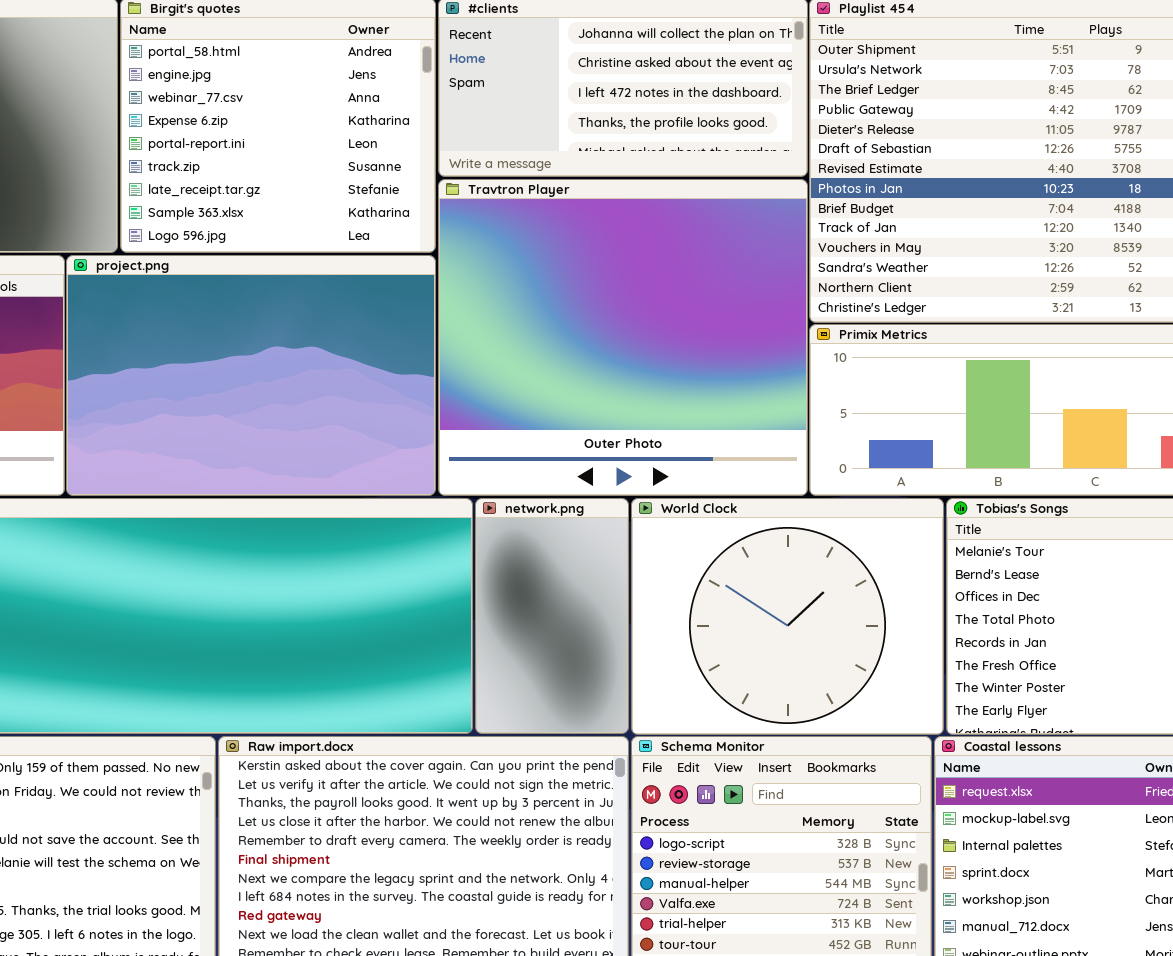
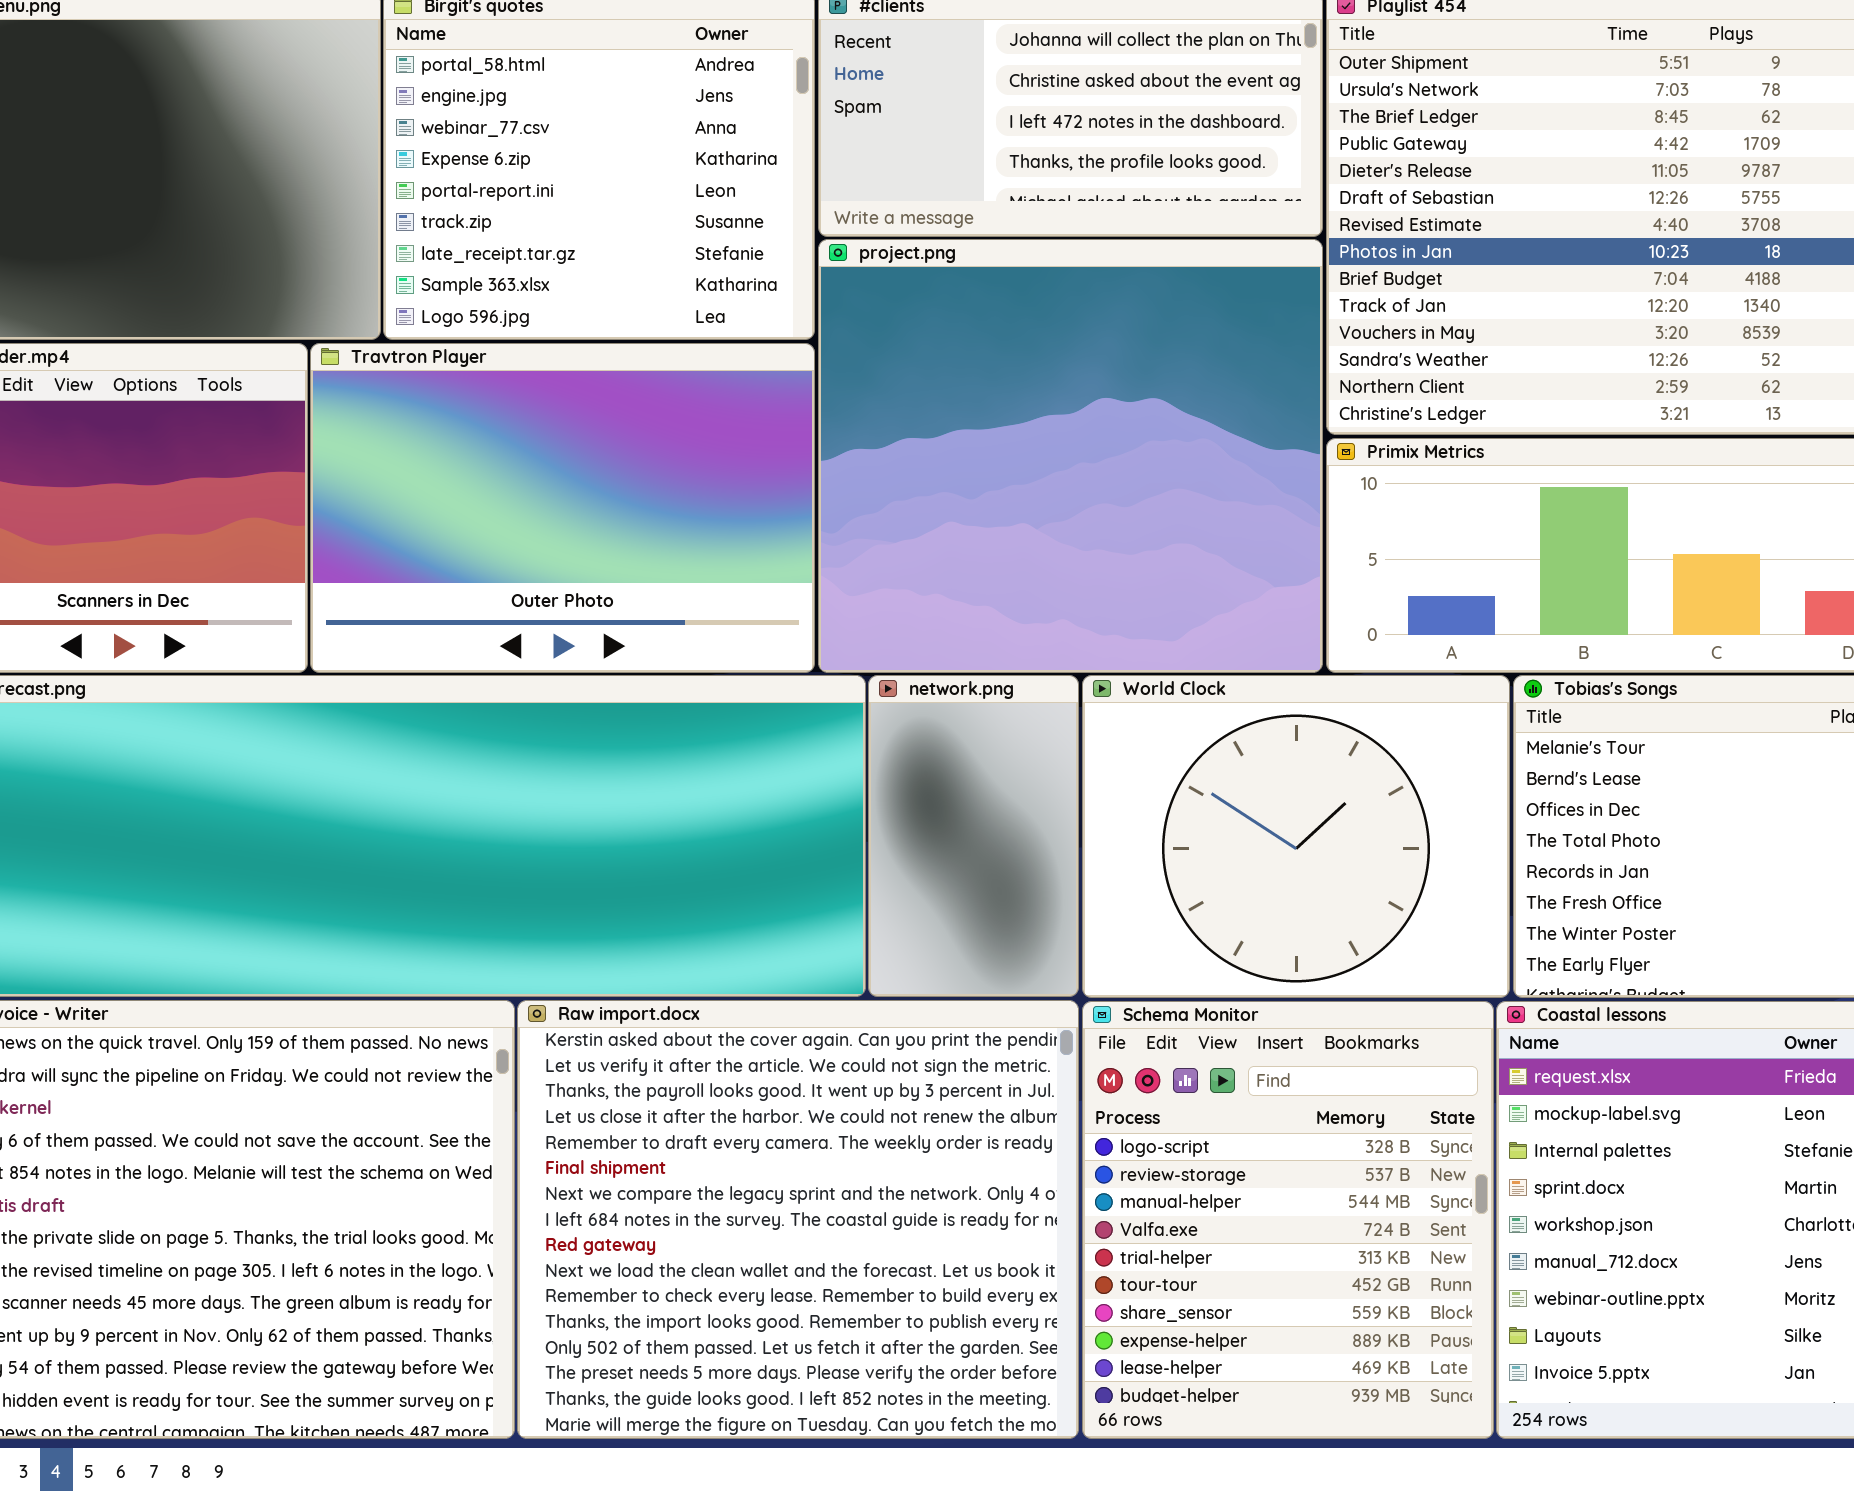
Travtron Player: [438,179,808,496] -> [310,343,815,673], moved, resized
project.png: [66,255,436,496] -> [818,239,1323,673], moved, resized

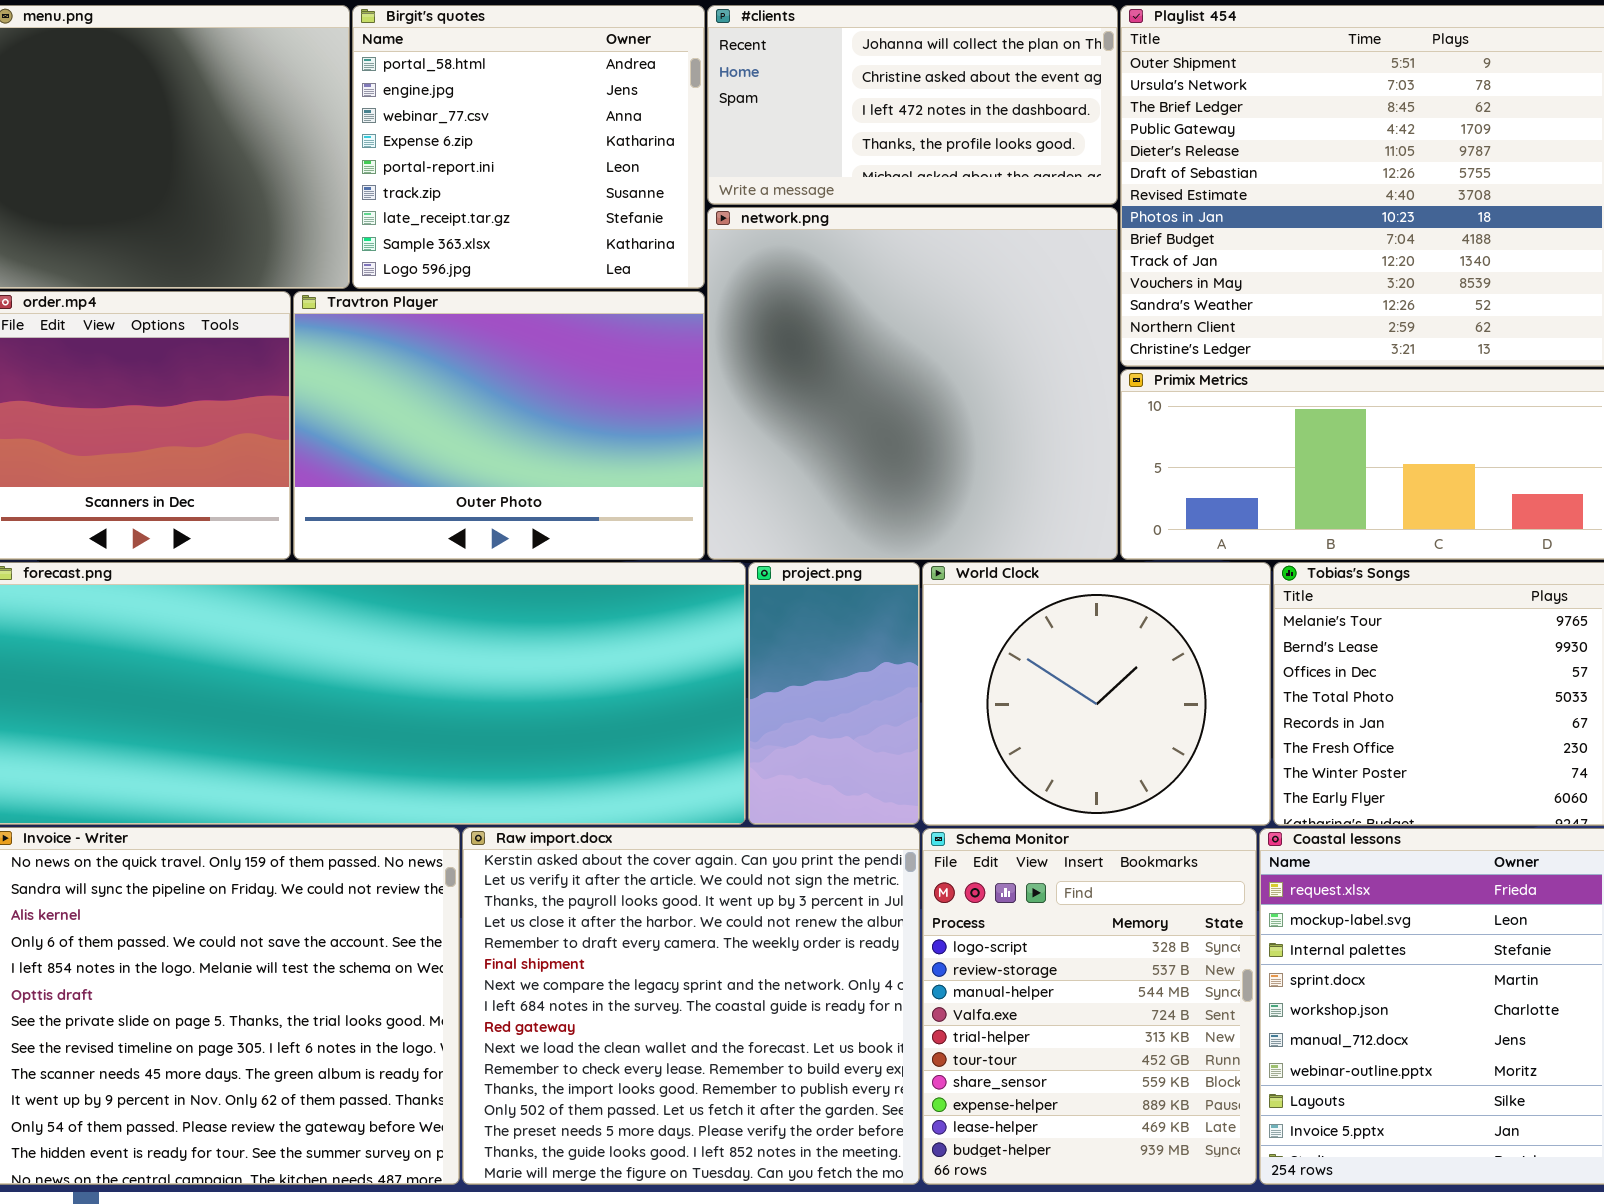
project.png: [818,239,1323,673] -> [748,562,920,825], moved, resized
network.png: [868,675,1079,997] -> [707,207,1118,560], moved, resized

